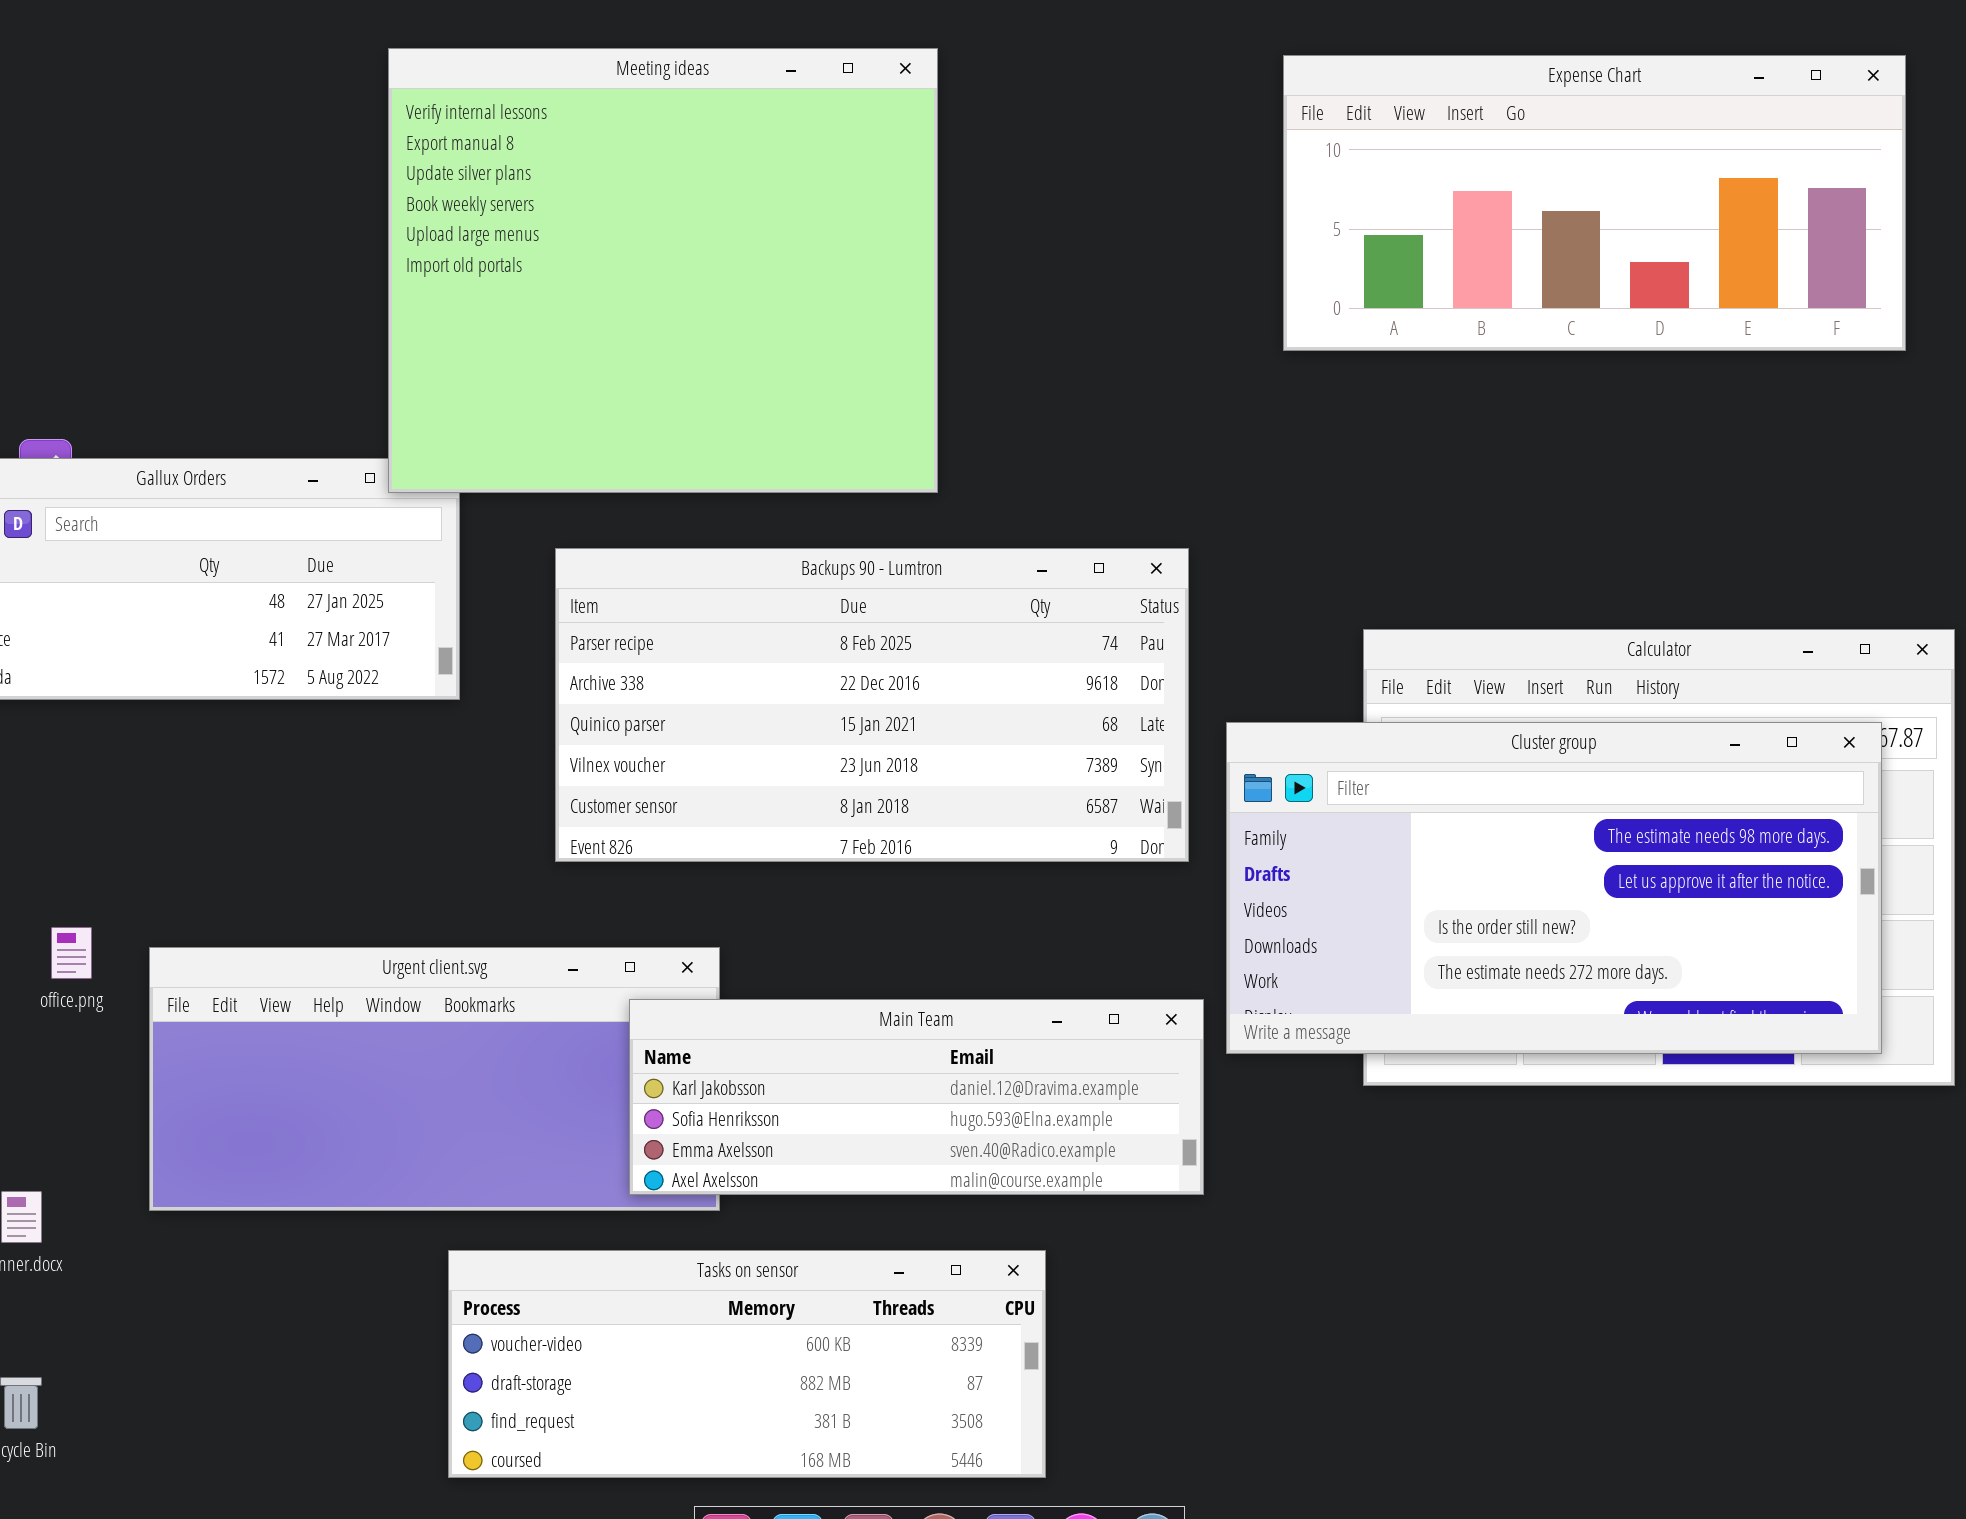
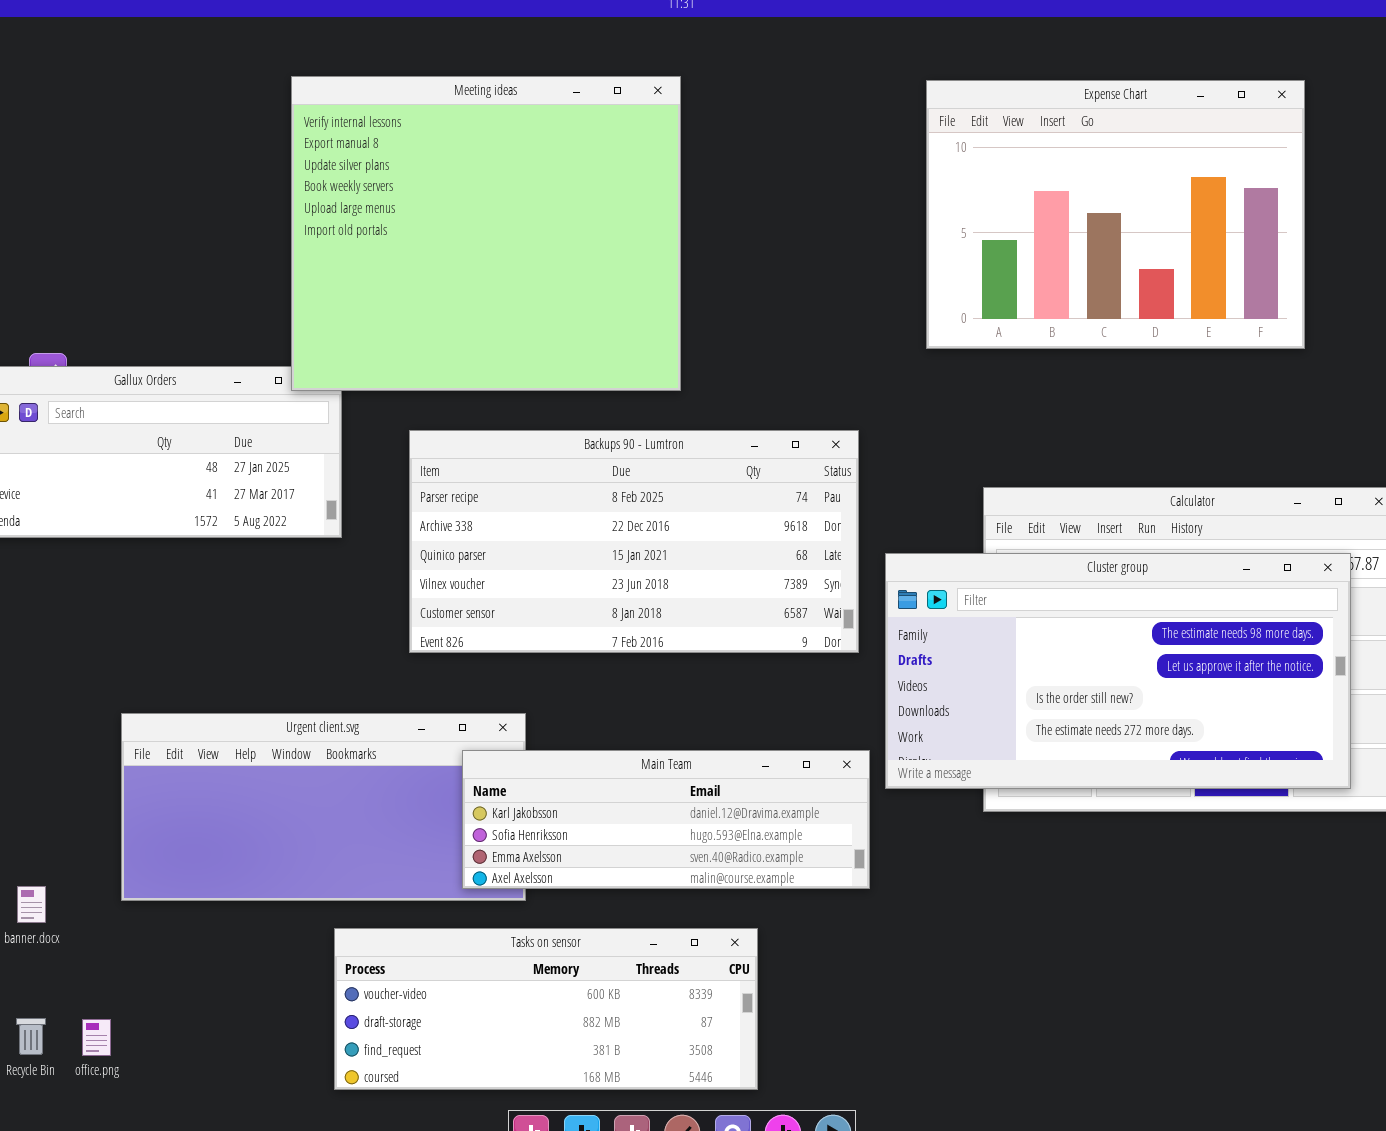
Expense Chart: [1283,55,1906,351] -> [926,80,1305,349], resized
office.png: [51,927,92,979] -> [82,1019,111,1056], moved

